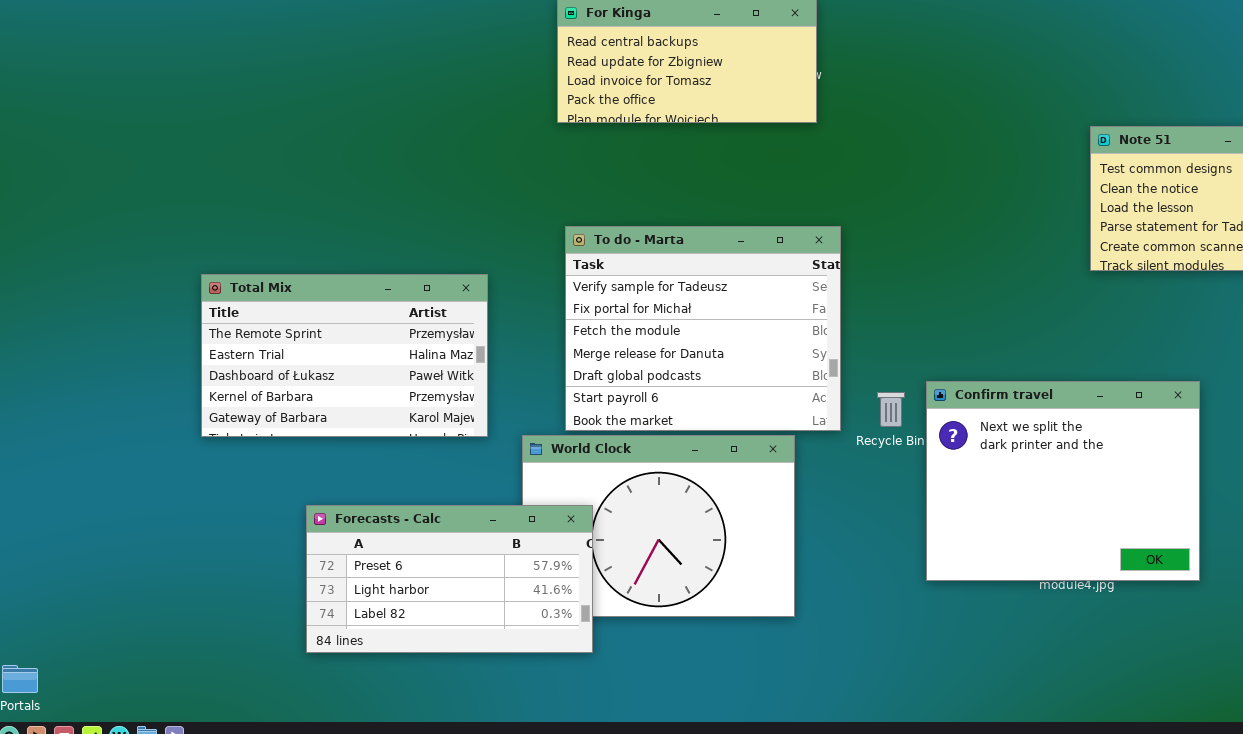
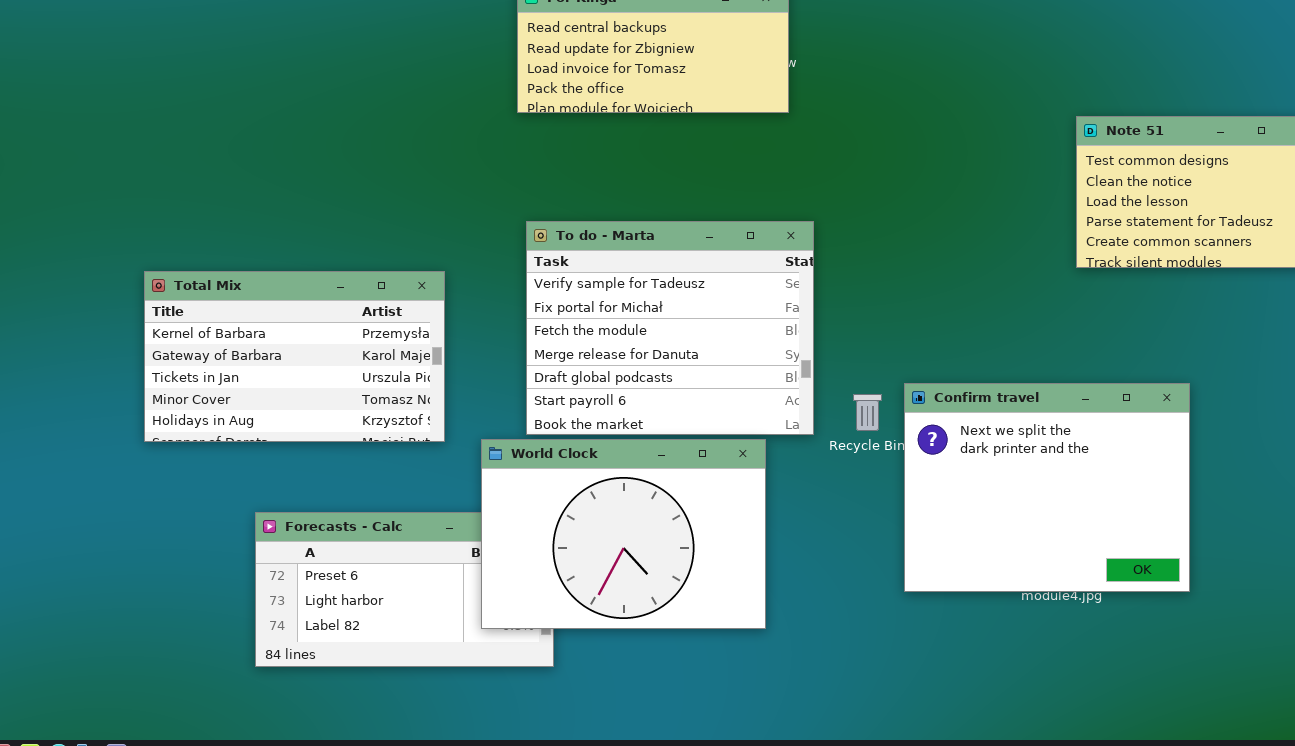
Total Mix: [201,274,488,437] -> [144,271,445,442], scrolled down 3 rows
World Clock: [522,435,795,617] -> [481,439,766,629], raised

